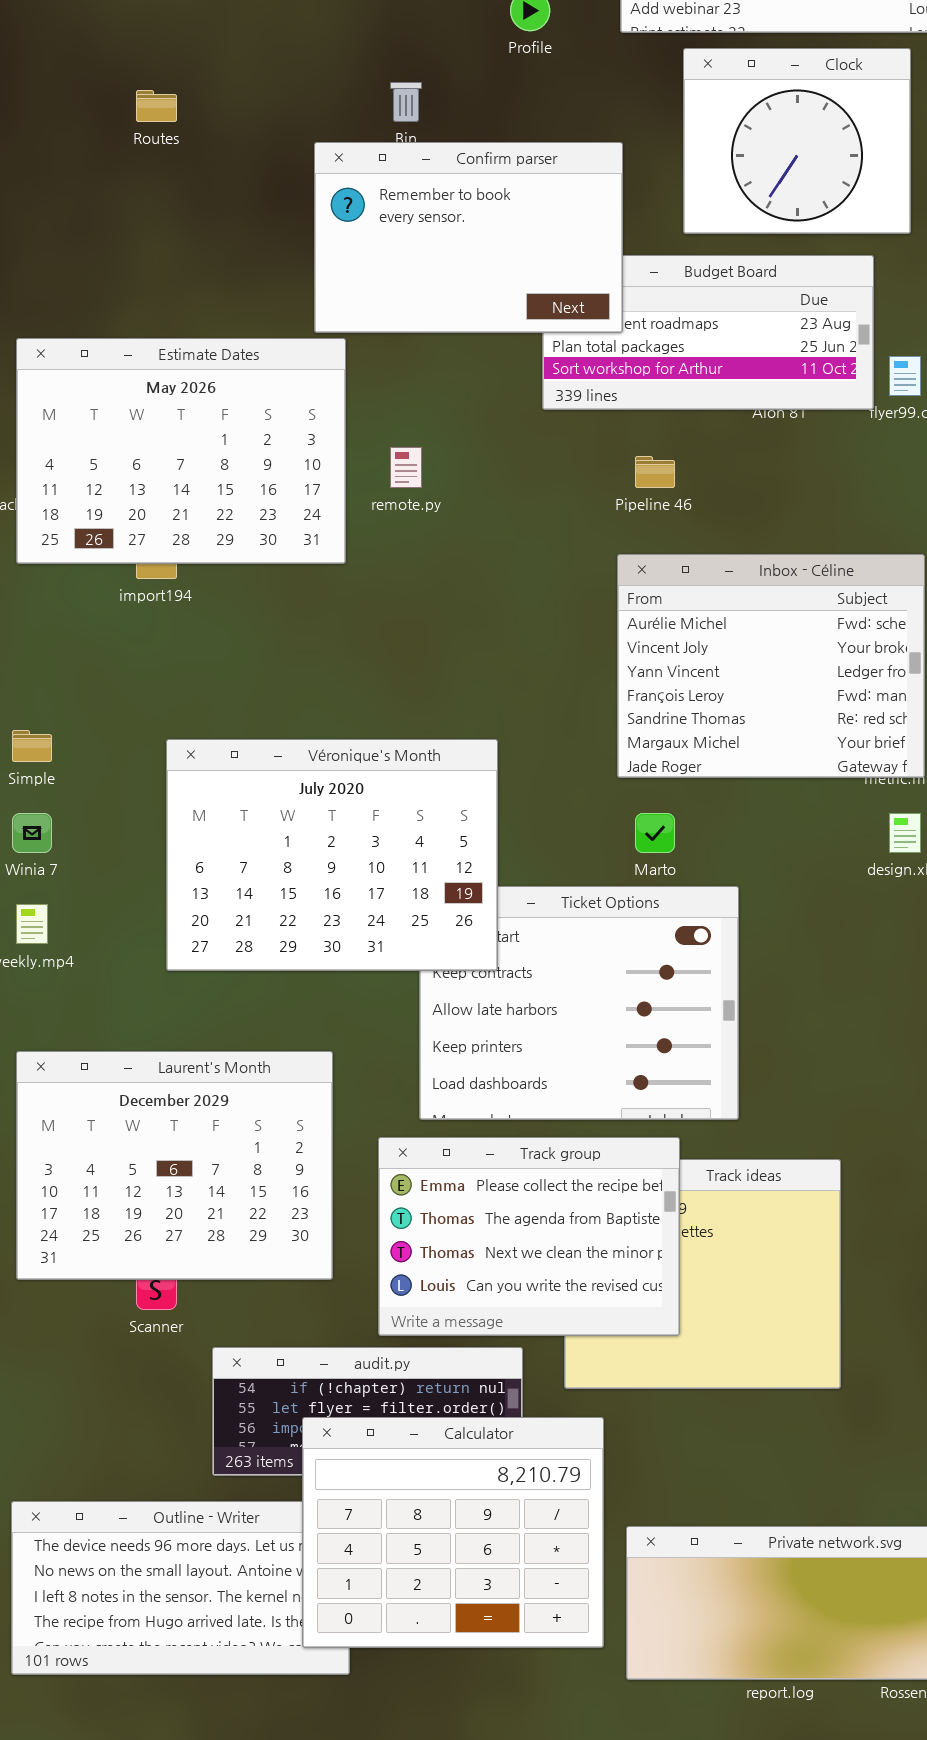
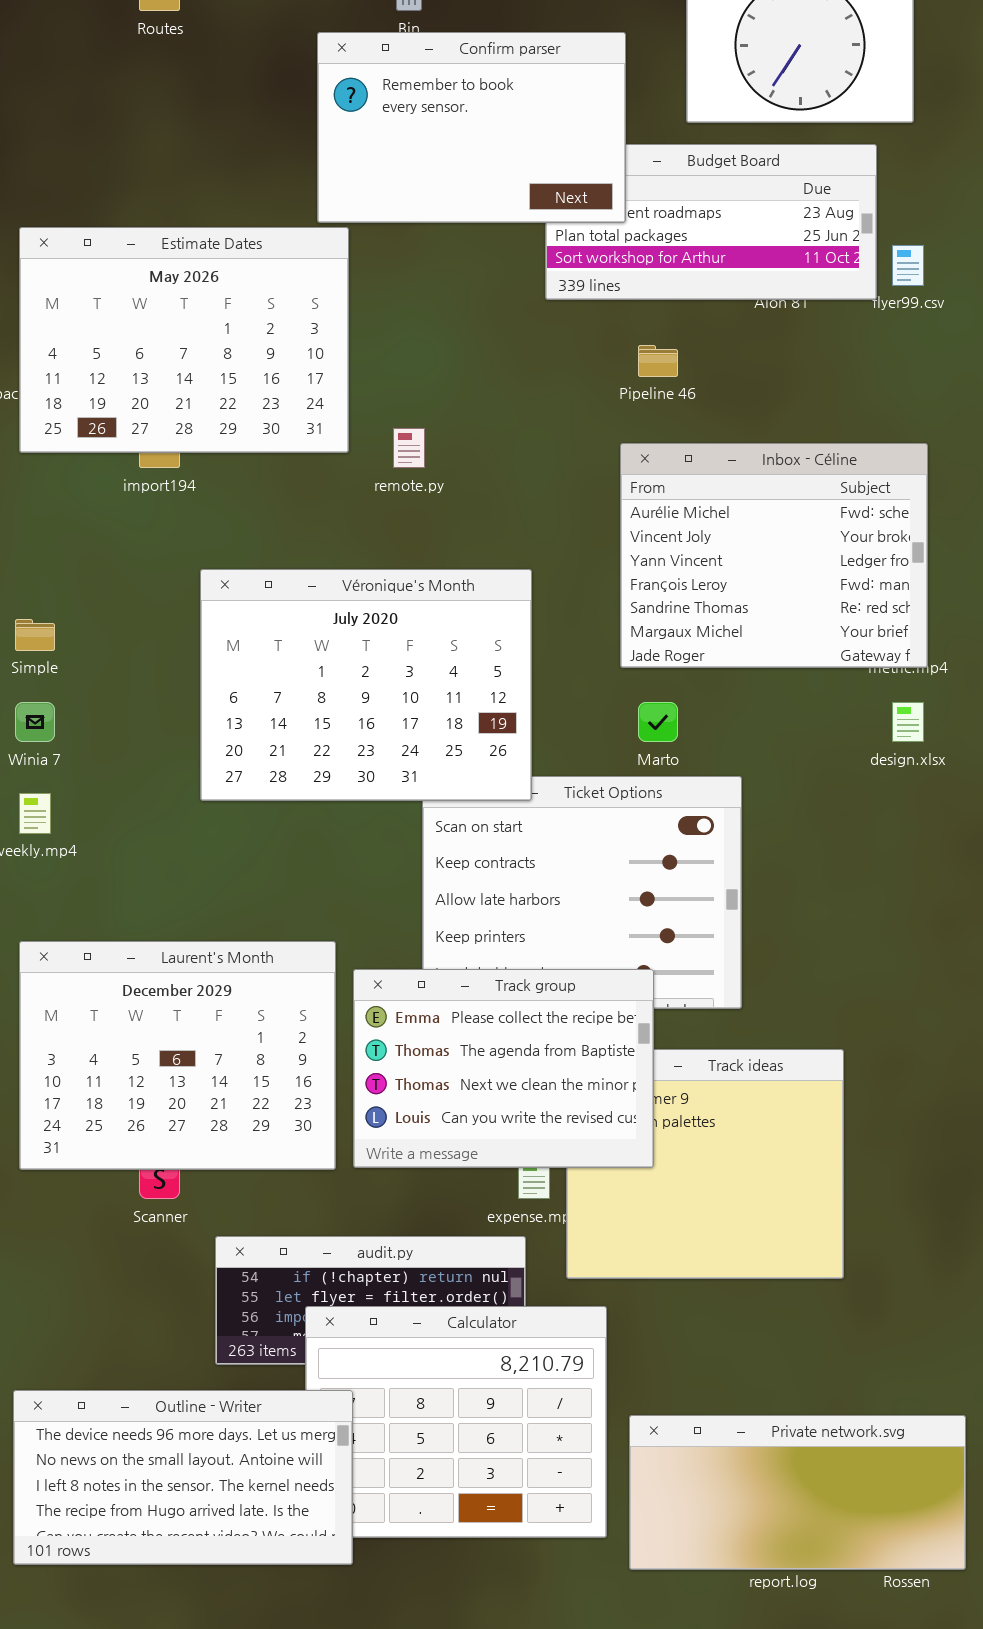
remote.py: [390,447,422,488] -> [393,428,425,468], moved
Véronique's Month: [166,739,498,971] -> [200,569,532,801], moved
Track group: [378,1137,680,1336] -> [353,969,654,1168], moved
Outline - Writer: [11,1501,350,1675] -> [13,1390,353,1565], raised

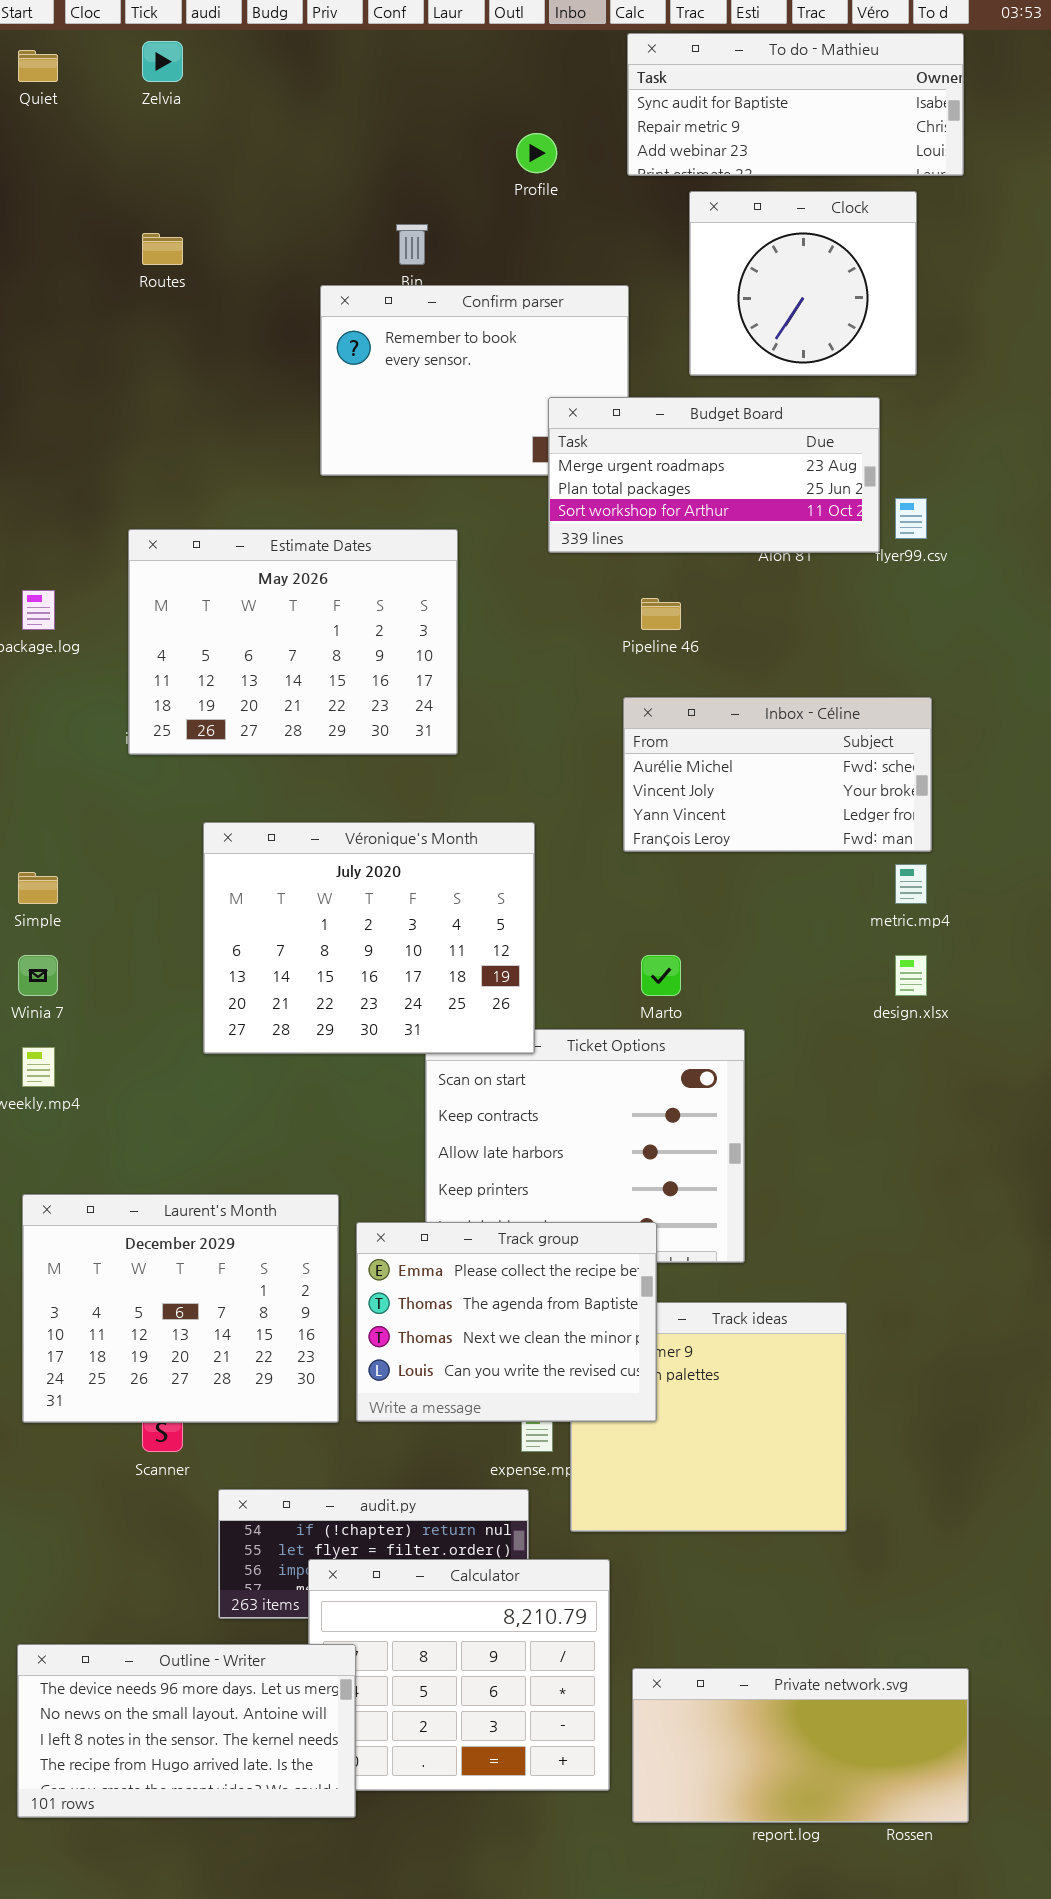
Budget Board: [545,144,877,300] -> [548,397,880,553], raised
Estimate Dates: [19,227,349,453] -> [128,529,458,755], moved
Inbox - Céline: [620,443,928,668] -> [623,697,932,852], resized

